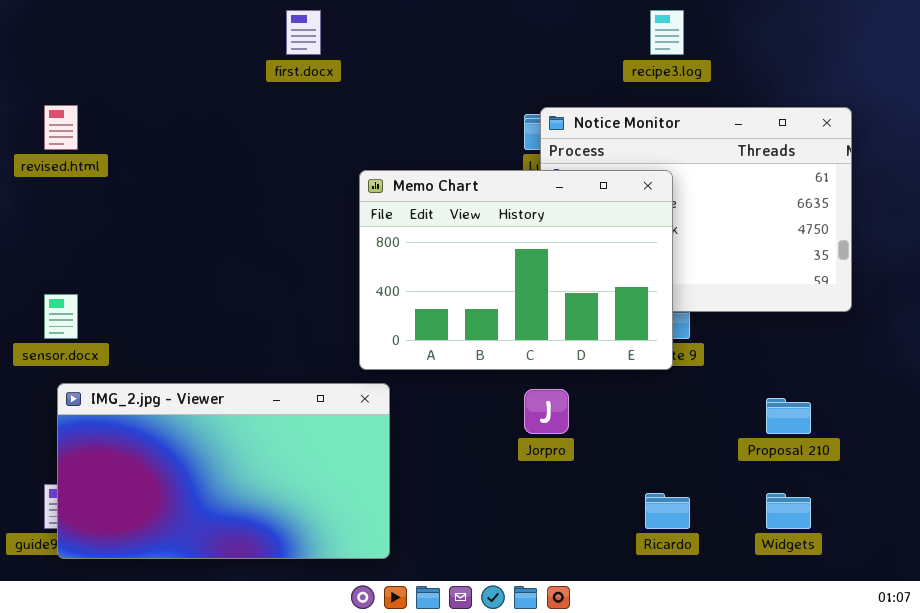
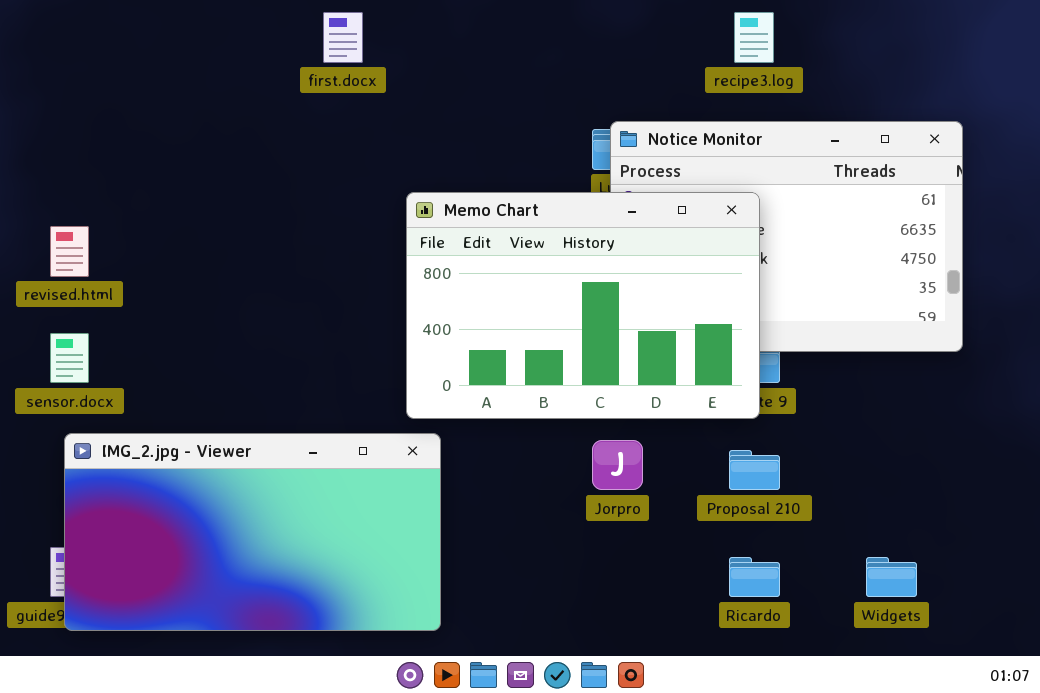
revised.html: [44,105,78,150] -> [50,226,89,277], moved
Proposal 210: [766,398,811,434] -> [729,450,780,490], moved

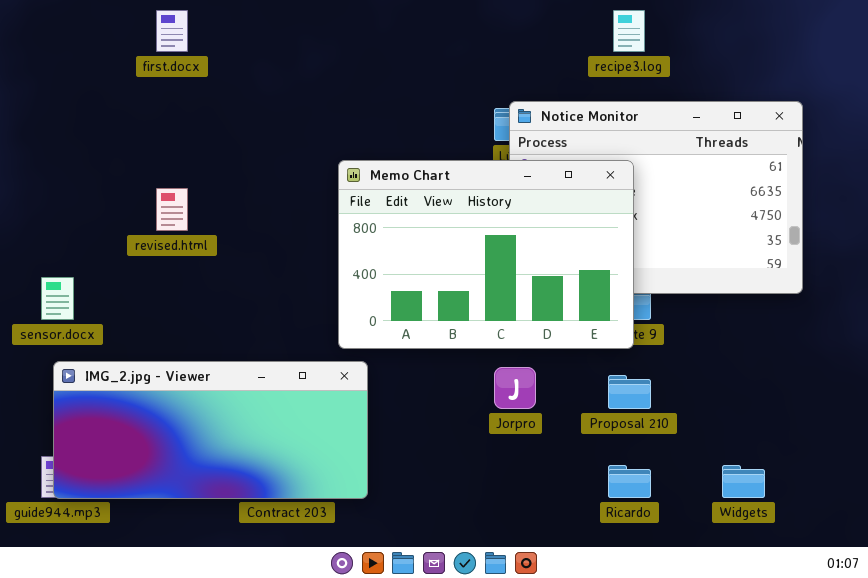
first.docx: [323,12,363,63] -> [156,10,188,52], moved
revised.html: [50,226,89,277] -> [156,188,188,231], moved
IMG_2.jpg - Viewer: [64,433,441,631] -> [53,361,368,499], resized

